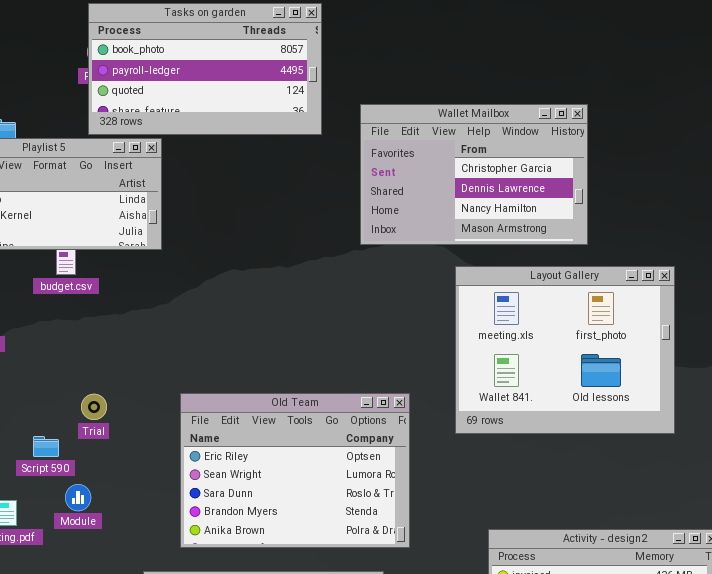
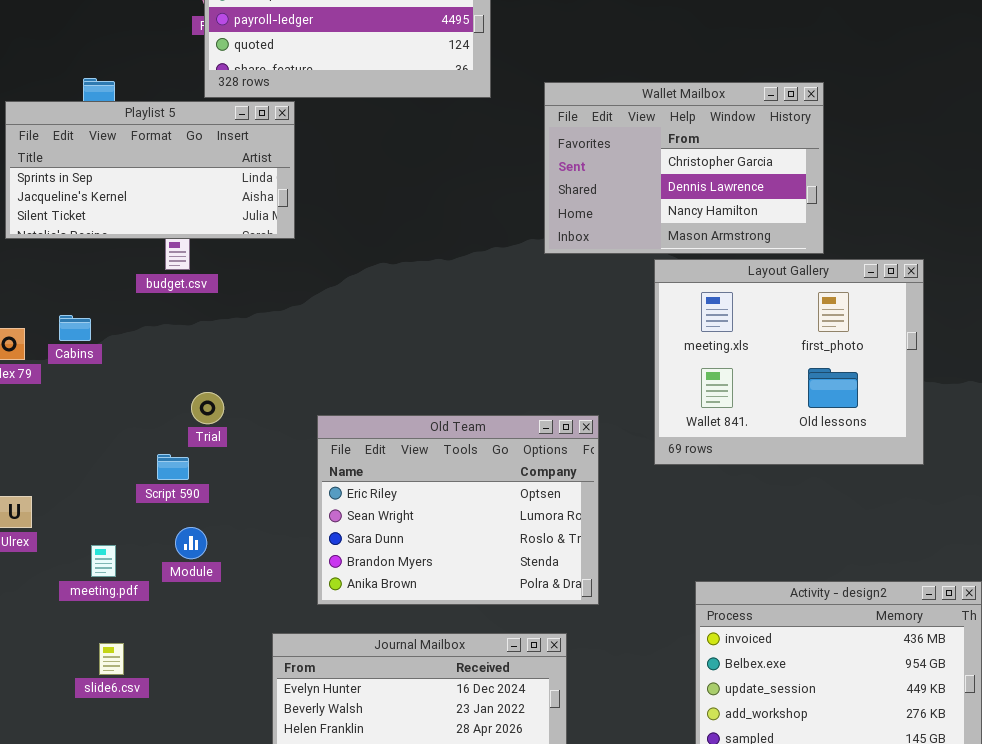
Wallet Mailbox: [360,104,588,245] -> [544,82,824,254], moved
Trial: [81,394,107,420] -> [191,392,224,424], moved
Script 590: [33,436,59,457] -> [157,454,189,480], moved

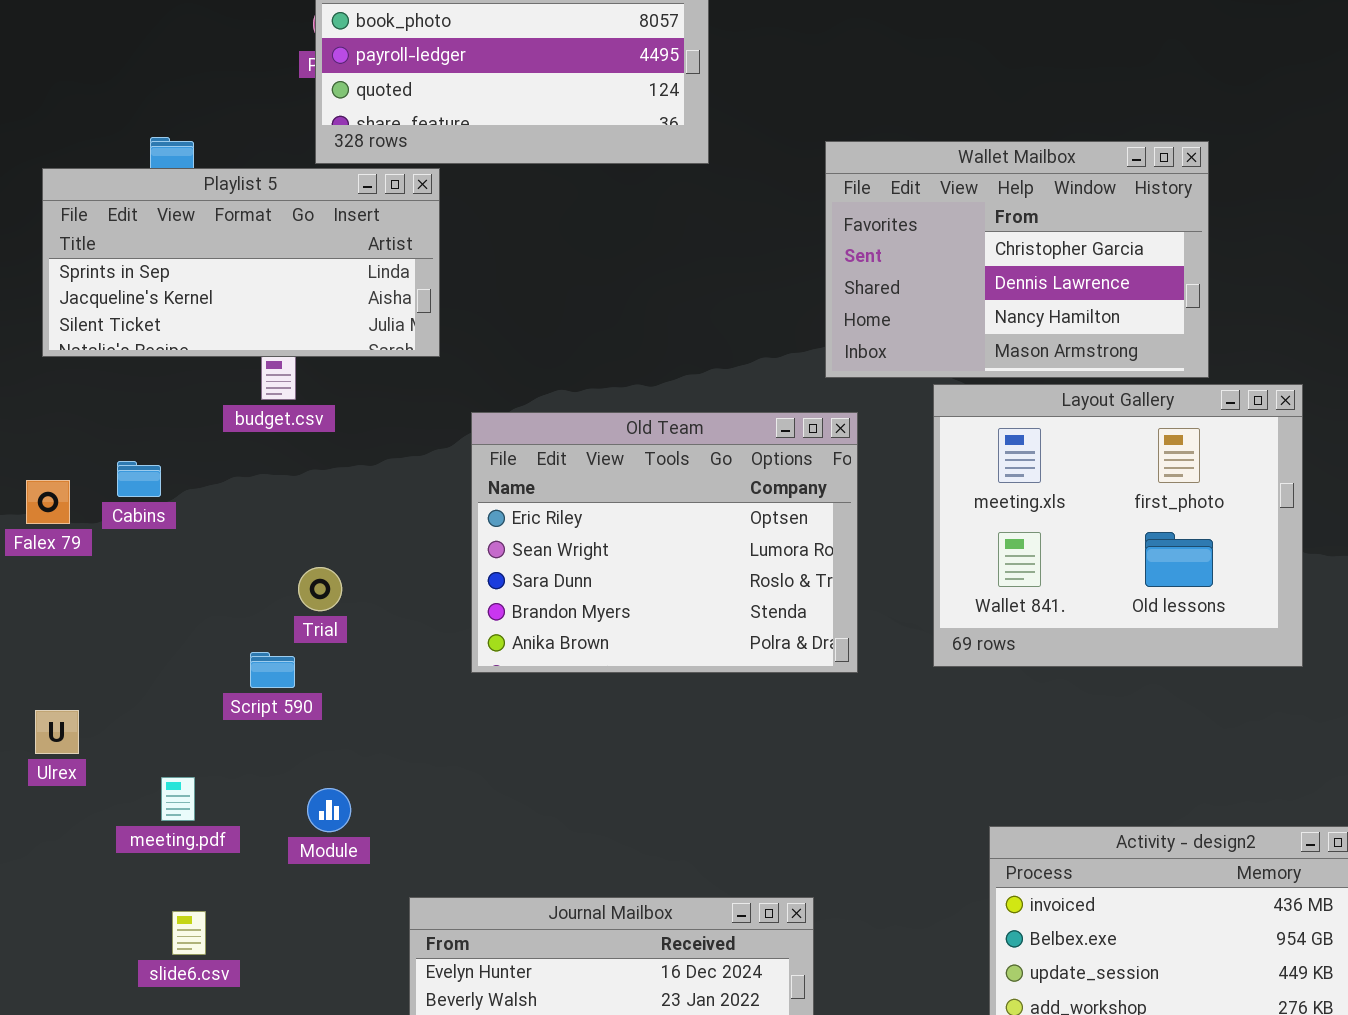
Wallet Mailbox: [544,82,824,254] -> [825,141,1209,378], moved
Old Team: [317,415,599,605] -> [471,412,858,673], moved
Module: [175,527,207,559] -> [307,788,351,832], moved

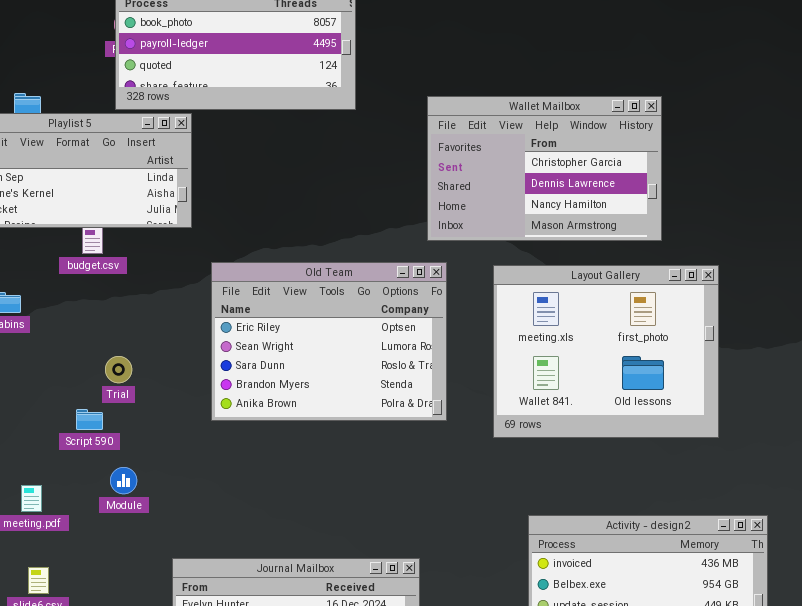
Layout Gallery: [933,384,1303,667] -> [493,265,719,438], moved
Module: [307,788,351,832] -> [110,467,137,494], moved

